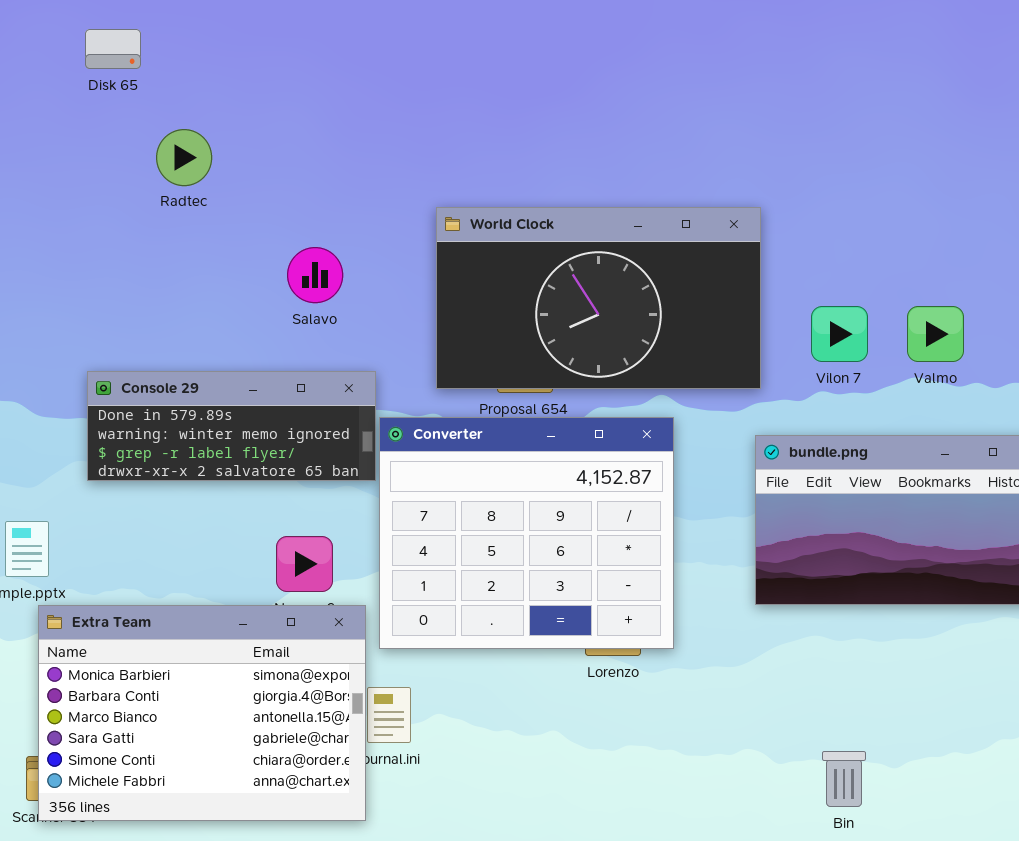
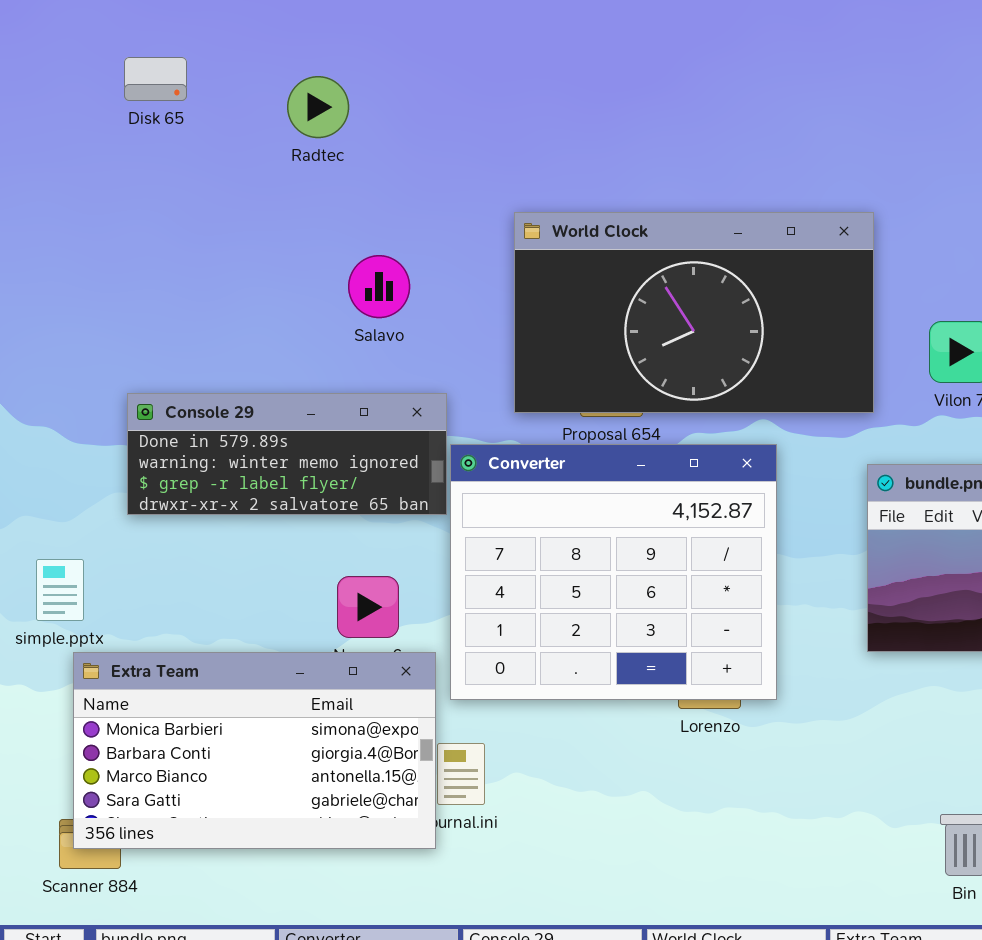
Disk 65: [85,29,141,69] -> [124,57,187,101], moved
Radtec: [156,129,212,186] -> [287,76,349,138], moved
Extra Team: [38,605,366,821] -> [73,652,436,849], resized

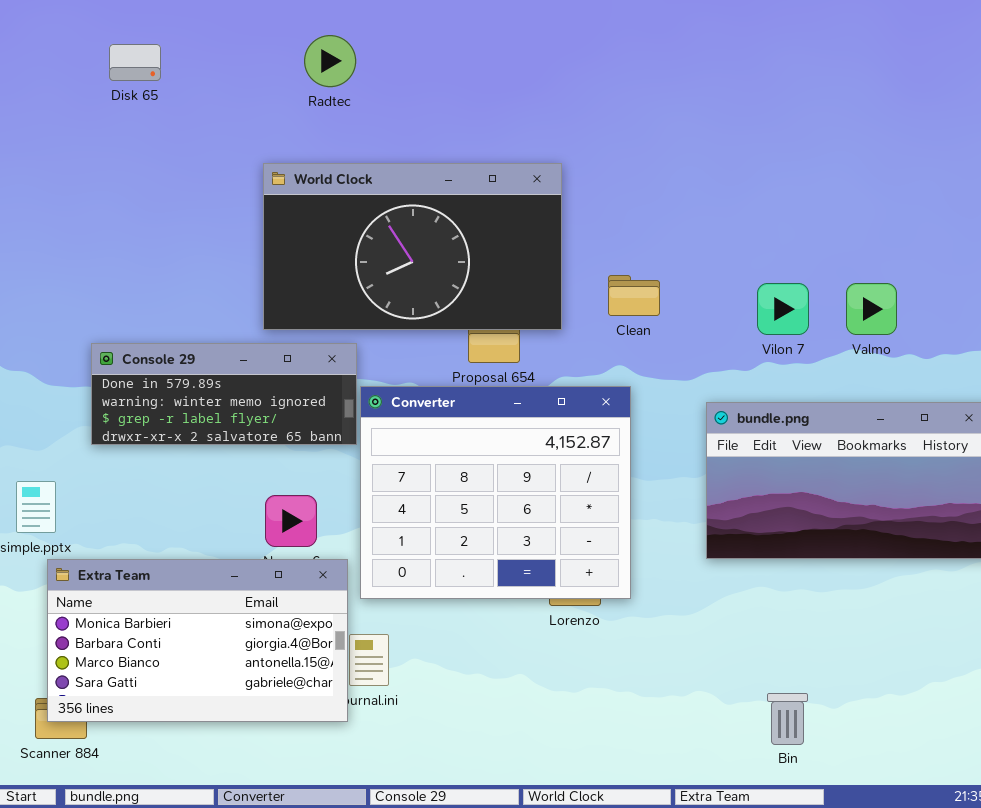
Disk 65: [124,57,187,101] -> [109,44,161,81], moved
Radtec: [287,76,349,138] -> [304,35,356,87], moved
World Clock: [514,212,874,413] -> [263,163,562,330], moved

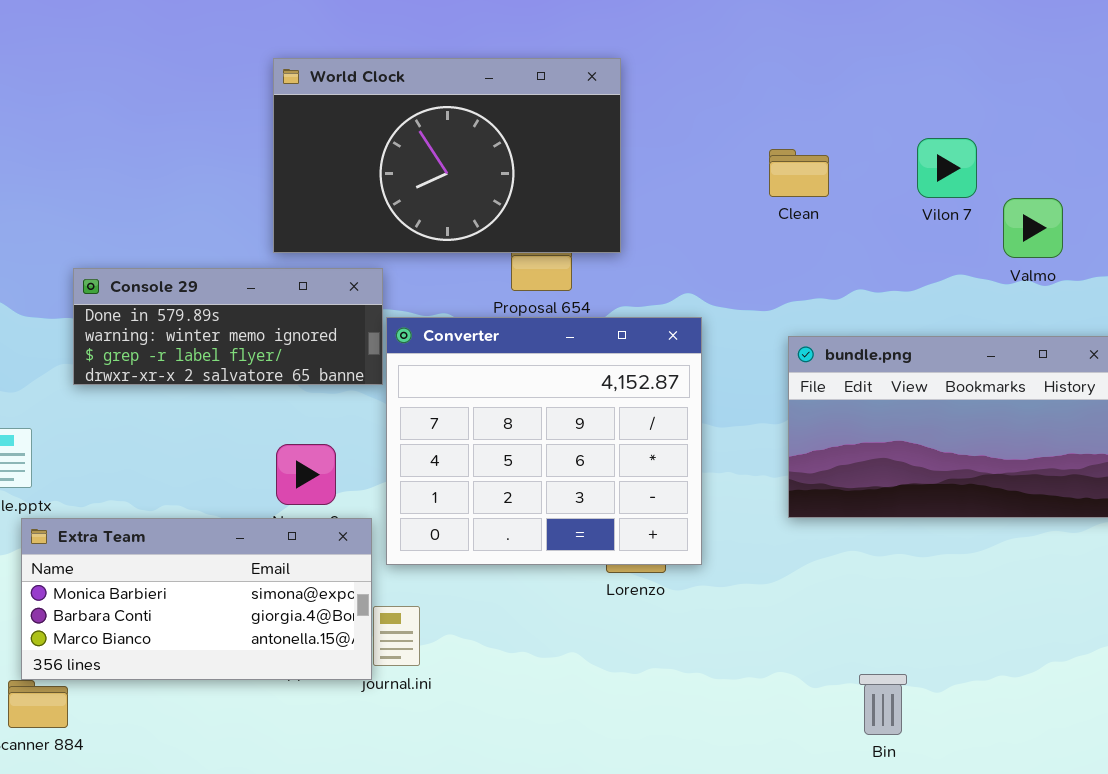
Clean: [608,275,660,316] -> [769,149,829,197], moved
Vilon 7: [757,283,809,335] -> [917,138,977,198], moved
Valmo: [846,283,897,335] -> [1003,198,1063,258], moved
Extra Team: [47,559,348,722] -> [21,518,372,680], resized

